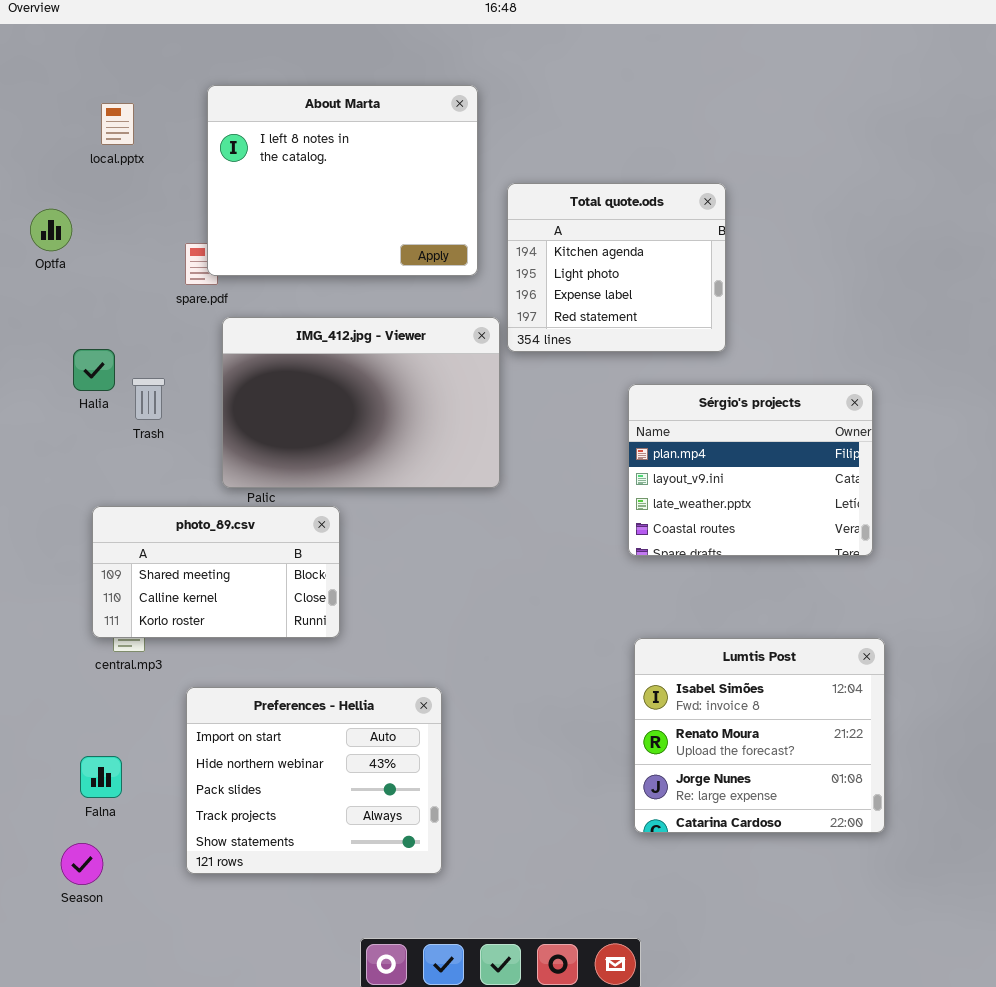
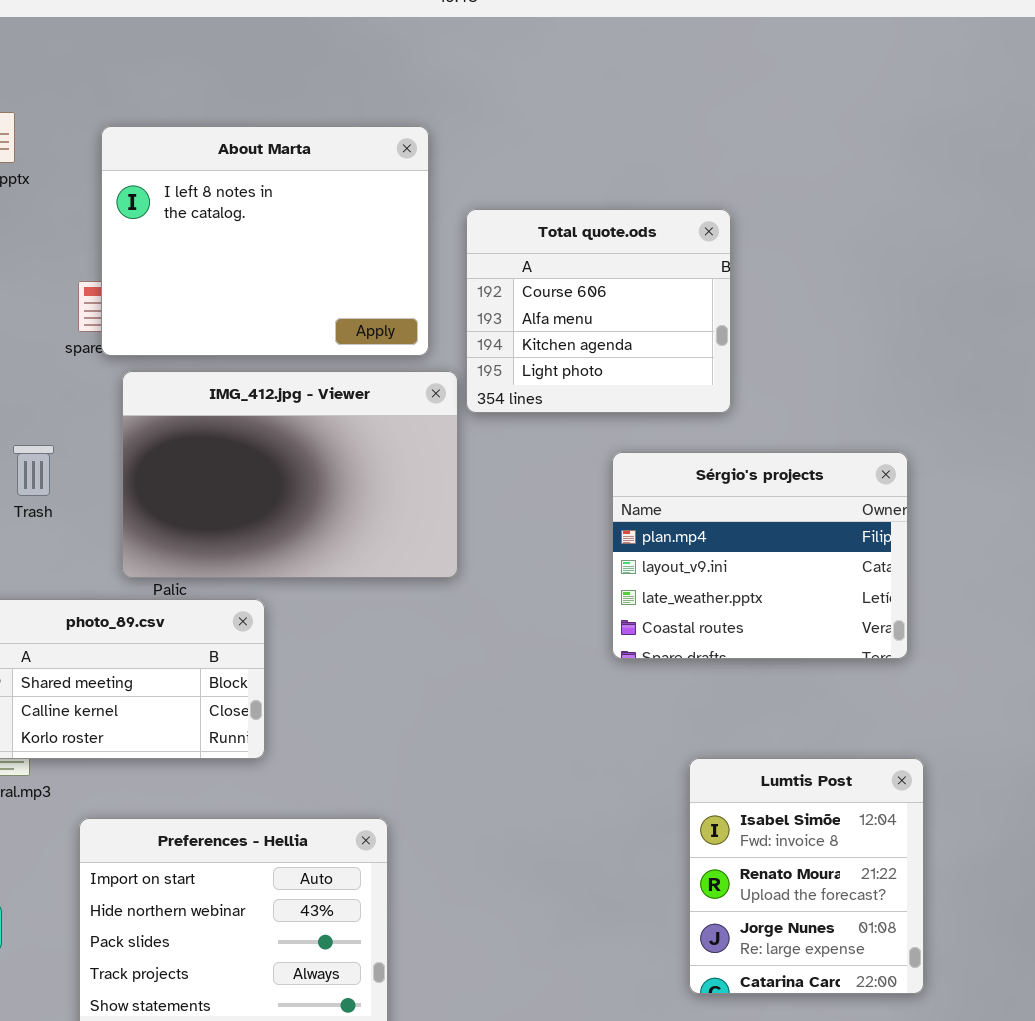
About Marta: [207,85,478,276] -> [101,126,429,356], moved
Total quote.ods: [507,183,726,352] -> [466,209,731,413], scrolled up 2 rows
Lumtis Post: [634,638,885,833] -> [689,758,924,994], resized

